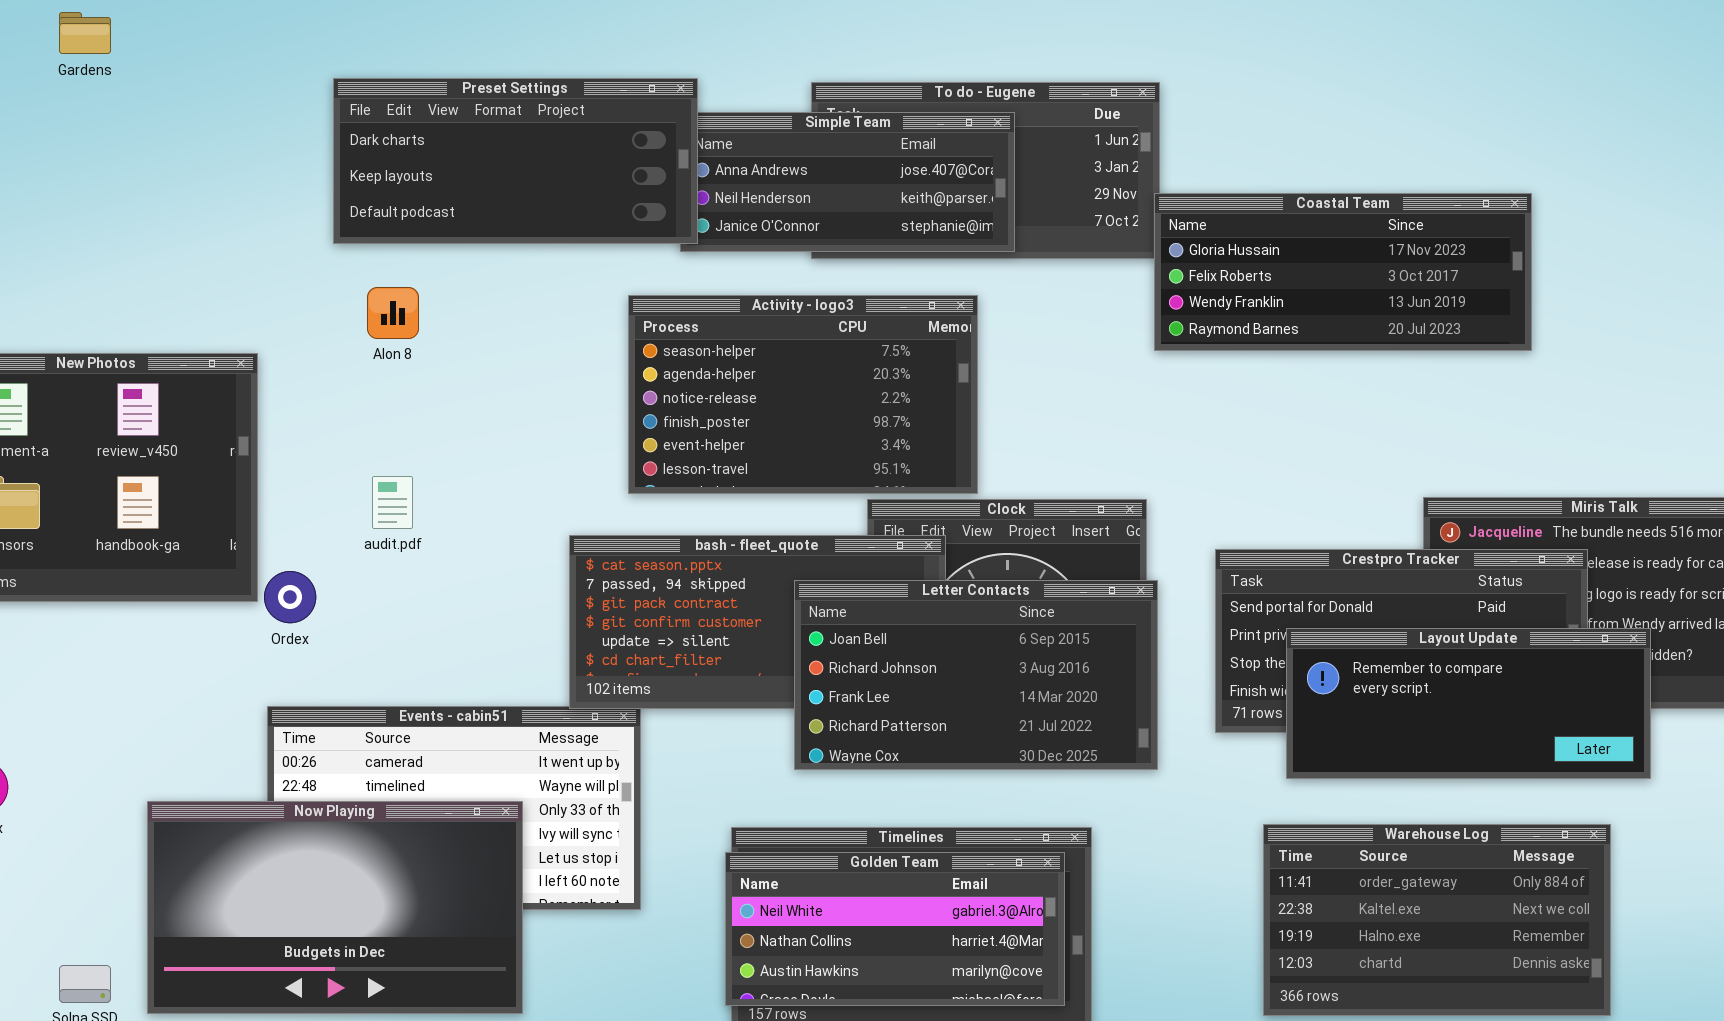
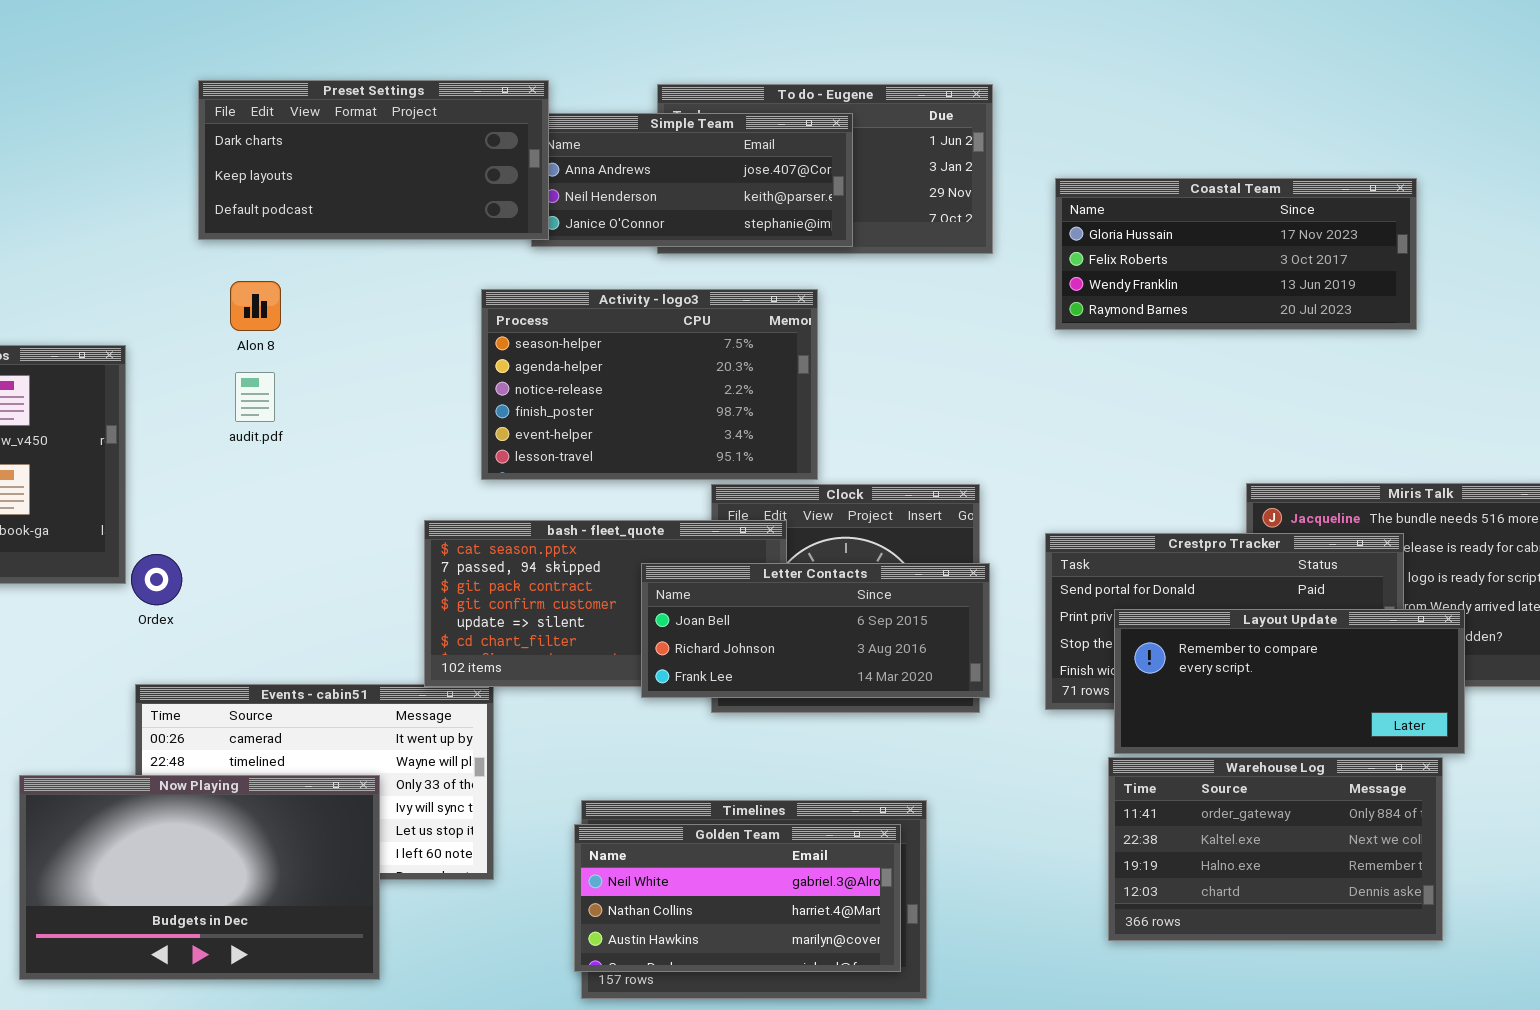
Coastal Team: [1154,193,1532,351] -> [1055,178,1417,330], moved
audit.pdf: [372,476,413,529] -> [235,372,275,422], moved
Letter Contacts: [794,580,1158,770] -> [641,563,990,698], resized
Warehouse Log: [1263,824,1611,1016] -> [1108,757,1443,941], moved

